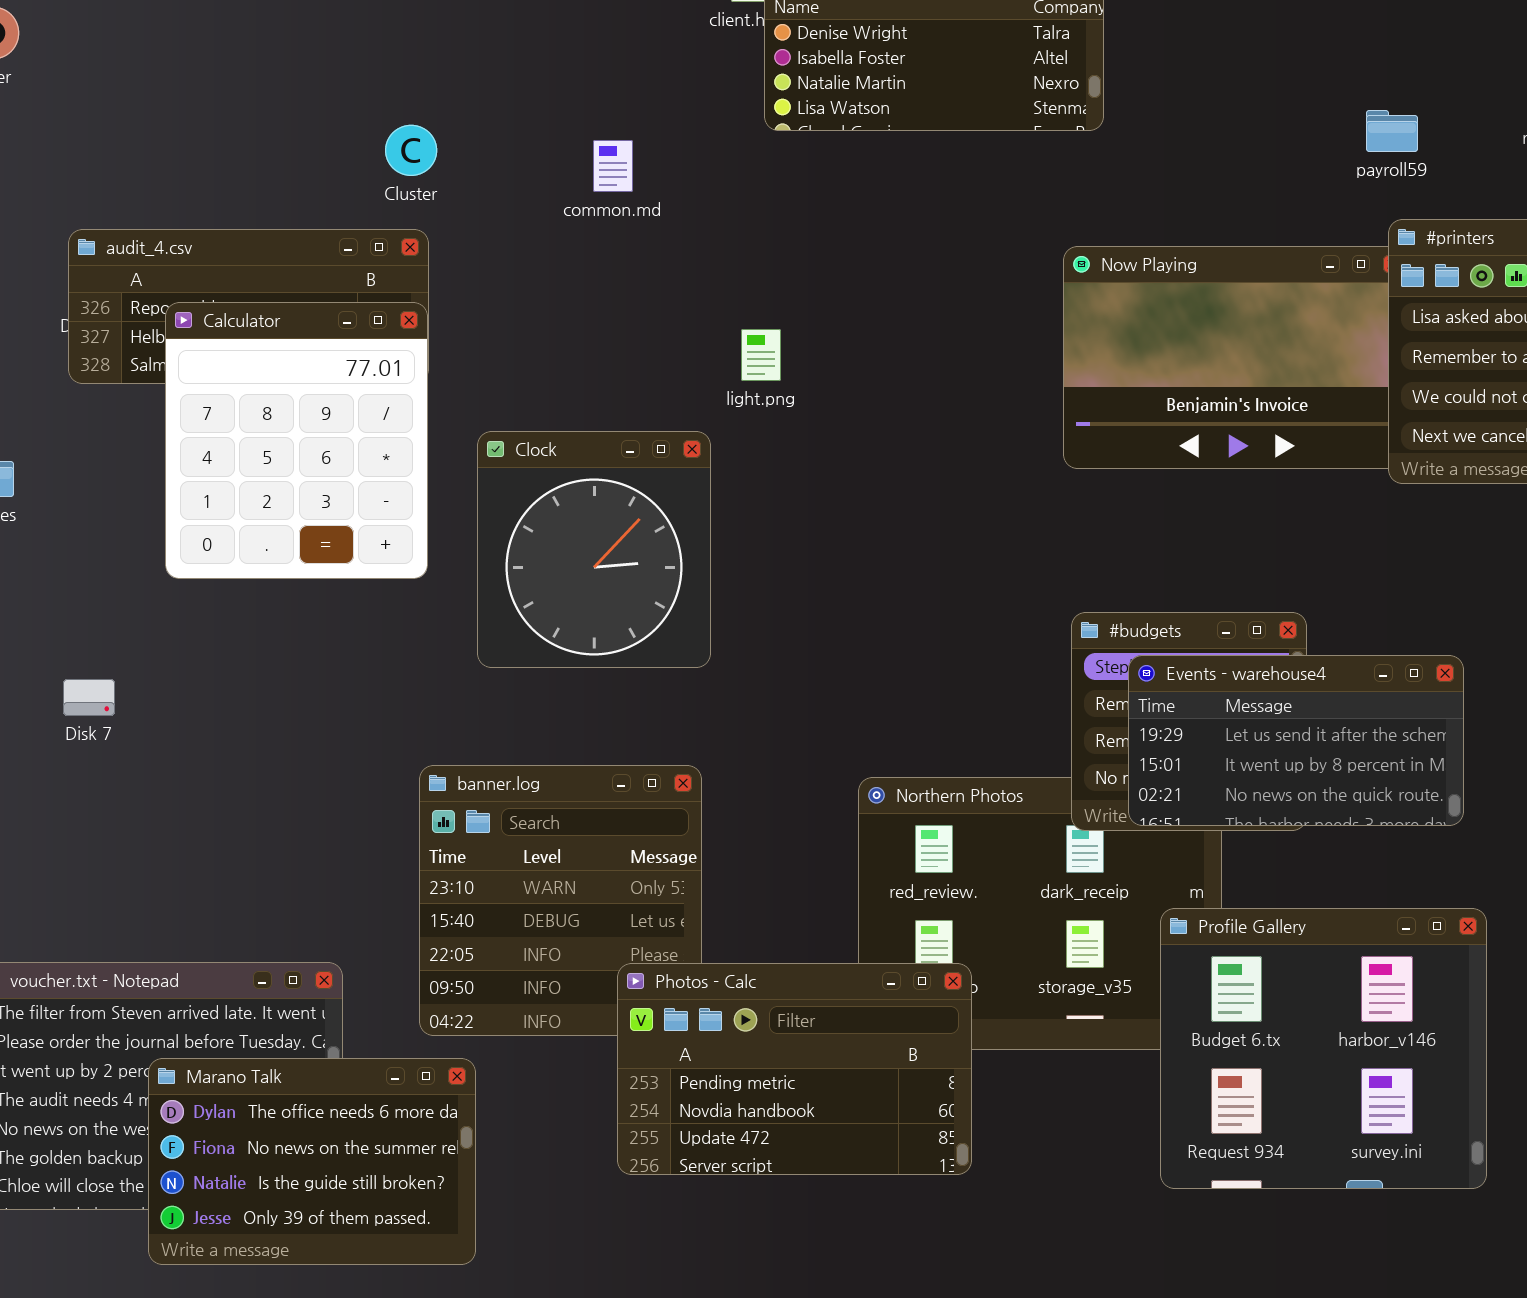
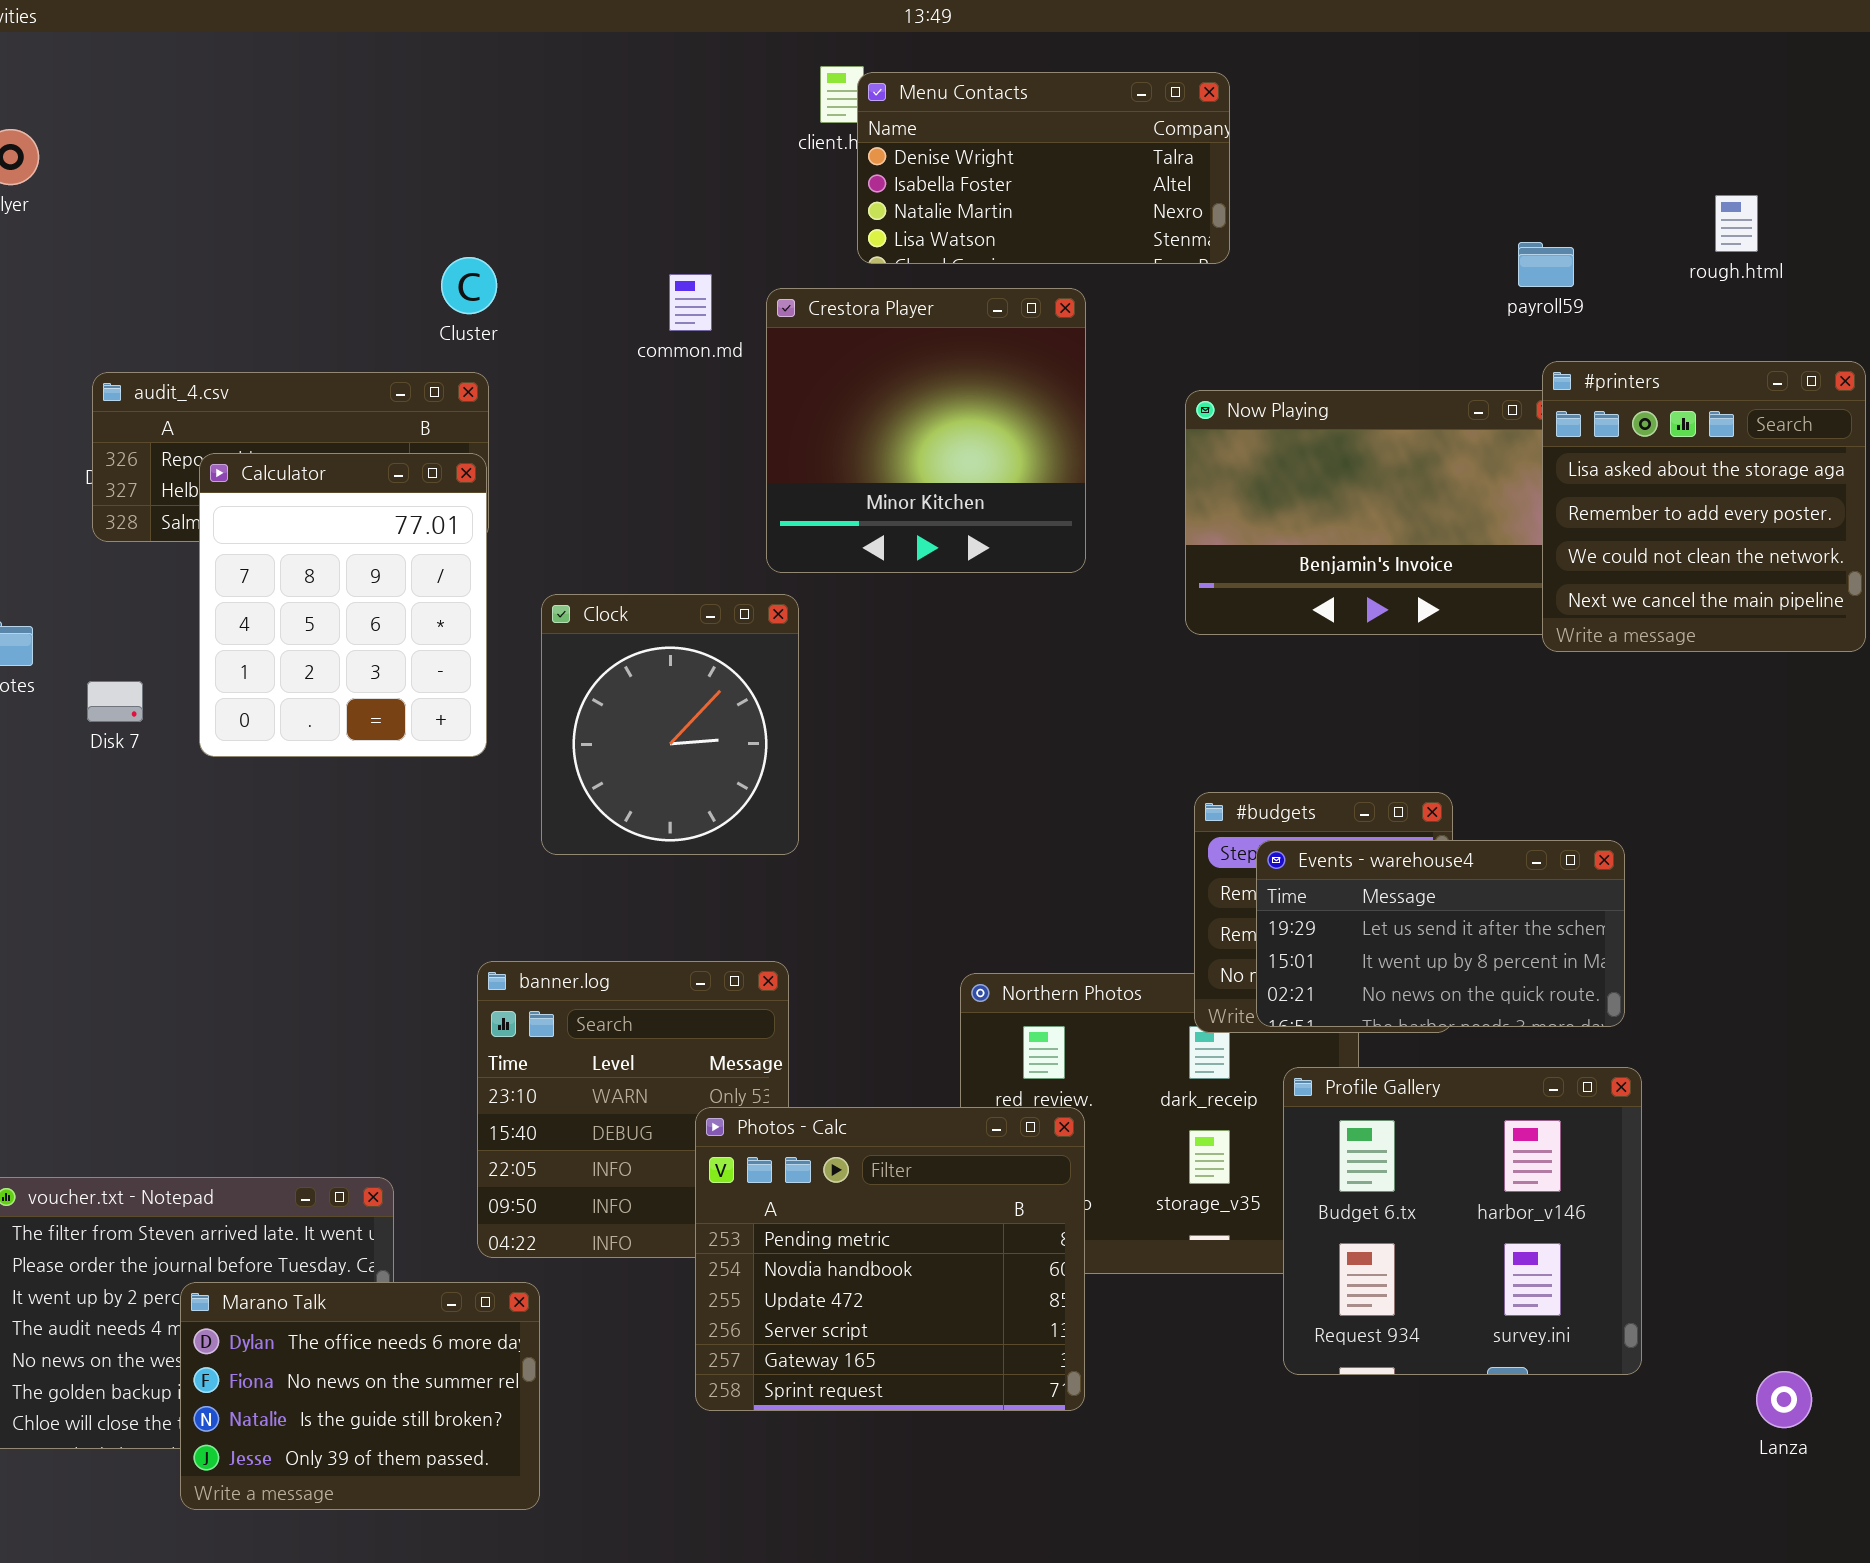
Crestora Player: none -> [766,288,1086,573], opened
Disk 7: [63,679,115,716] -> [87,681,143,722], moved
Profile Gallery: [1160,908,1487,1189] -> [1283,1067,1642,1375], moved
Photos - Calc: [617,963,972,1175] -> [695,1107,1085,1411], resized

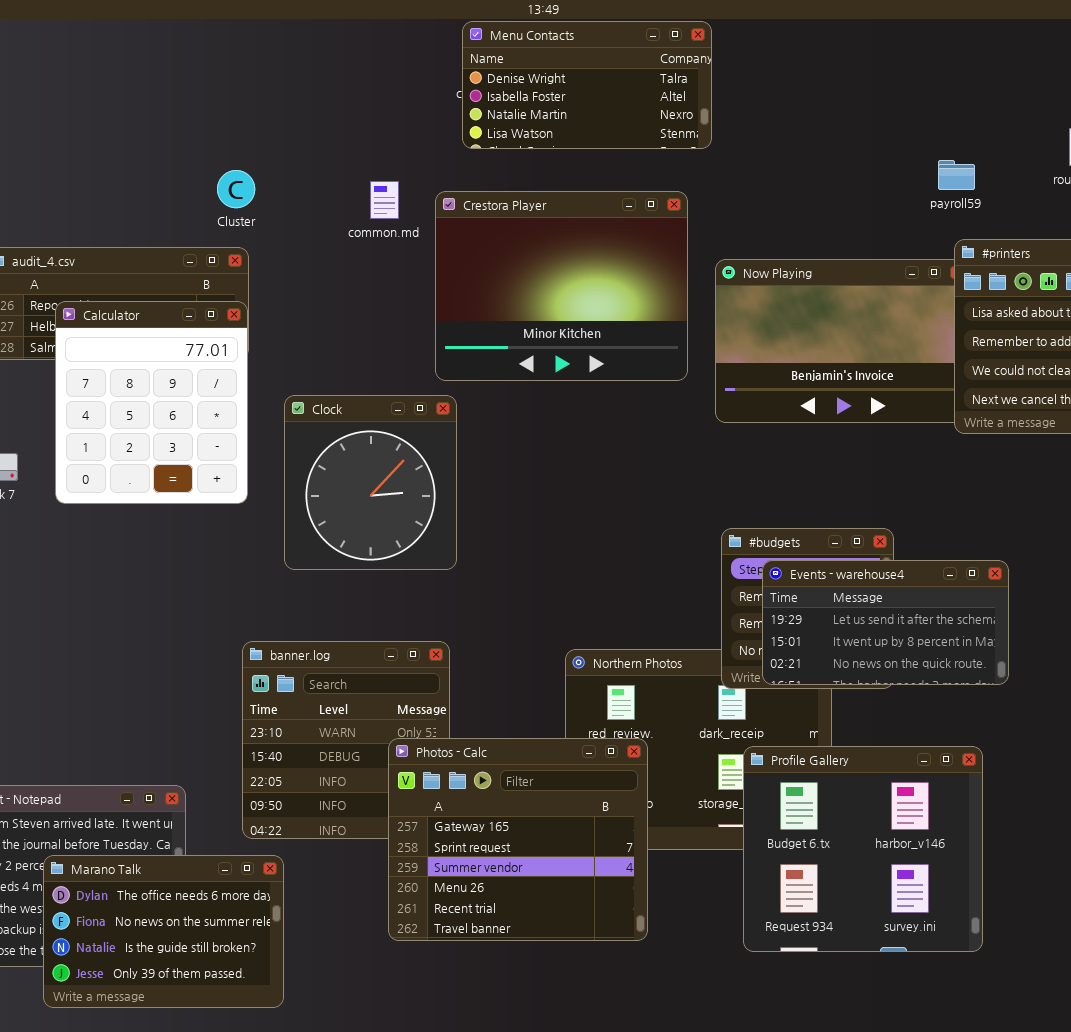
Menu Contacts: [857,72,1230,264] -> [462,21,712,149], moved
Crestora Player: [766,288,1086,573] -> [435,191,688,381], resized
Profile Gallery: [1283,1067,1642,1375] -> [743,746,983,952], moved
Photos - Calc: [695,1107,1085,1411] -> [388,738,648,941], scrolled down 4 rows

